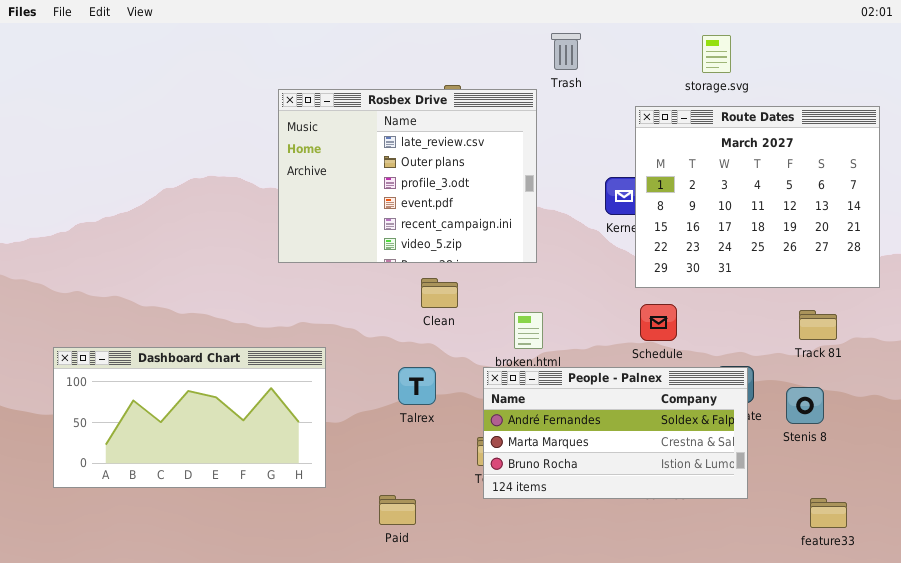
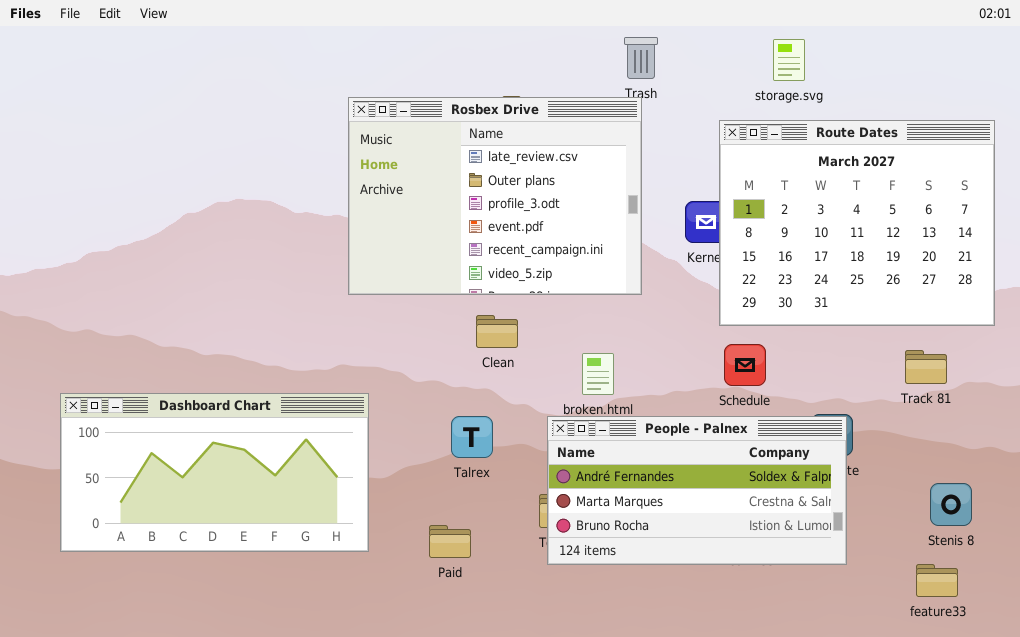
storage.svg: [702,35,731,73] -> [773,39,805,81], moved
Rosbex Drive: [278,89,537,263] -> [348,97,642,295], moved
Stenis 8: [786,387,824,424] -> [930,483,972,526], moved
Paid: [379,495,416,525] -> [429,525,471,558], moved

